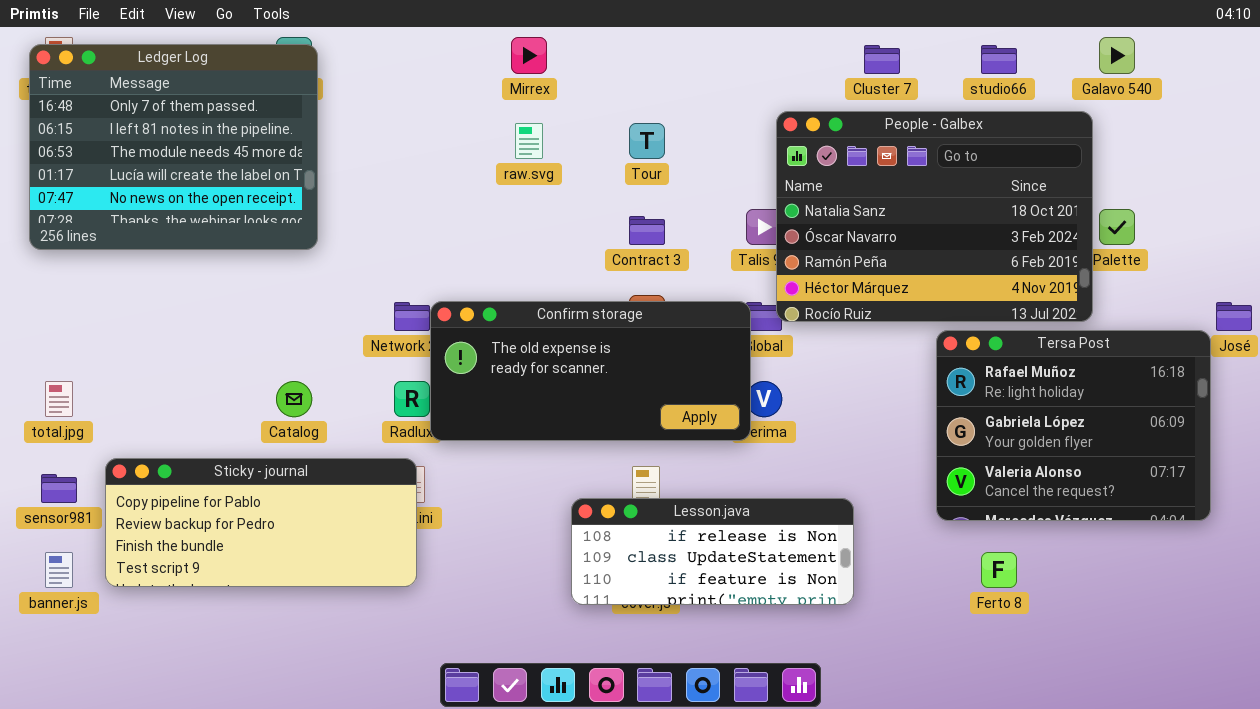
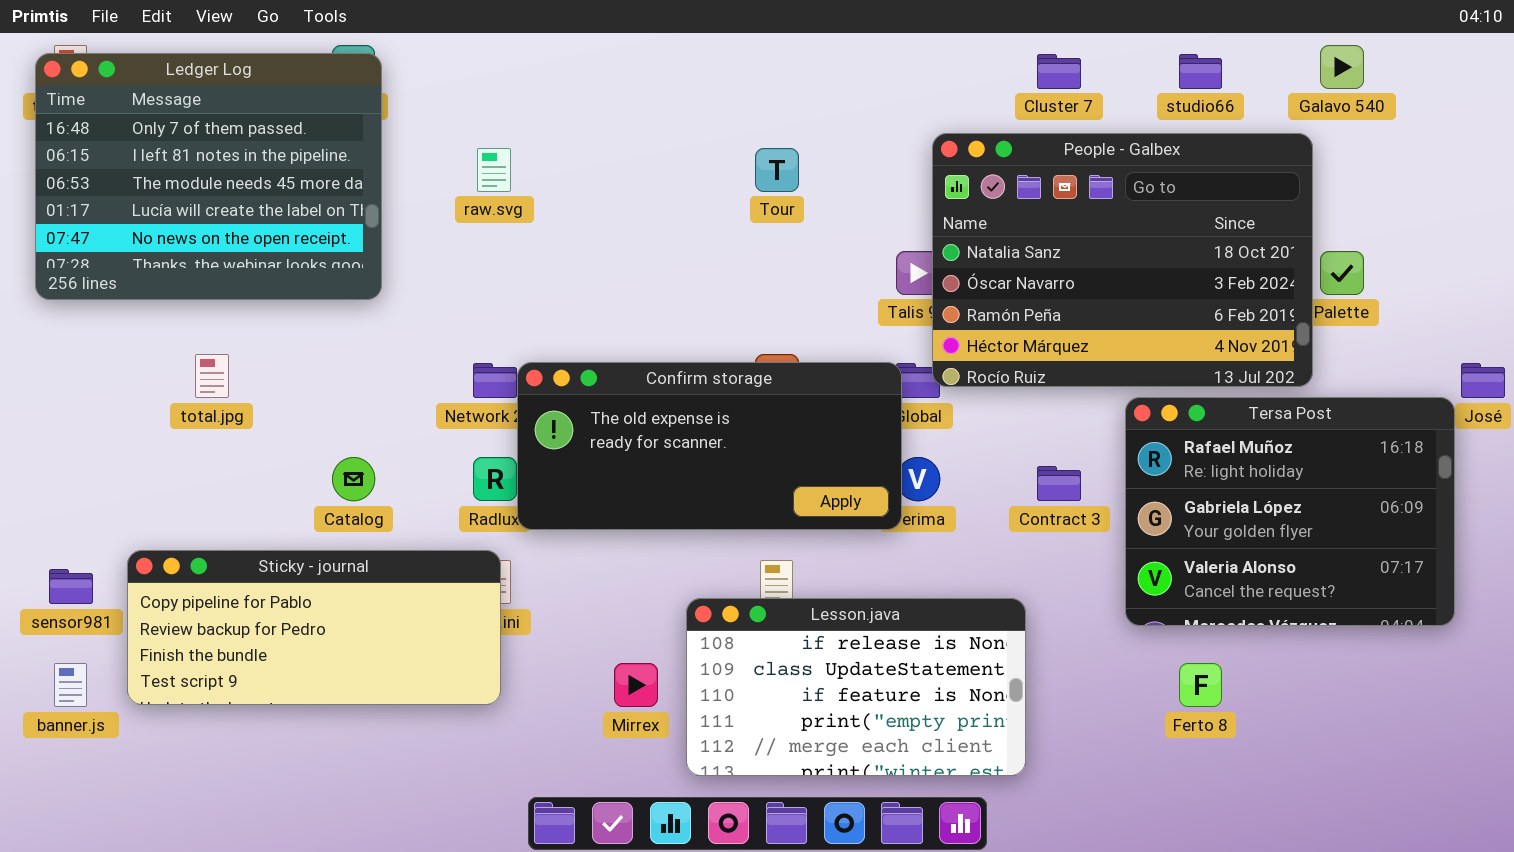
Mirrex: [511,37,547,74] -> [614,663,658,707], moved
raw.svg: [515,123,543,159] -> [477,148,511,192], moved
Contract 3: [629,216,665,245] -> [1037,466,1081,501], moved
total.jpg: [45,381,73,417] -> [195,354,229,398], moved
Lesson.java: [571,498,854,605] -> [686,598,1026,776], resized

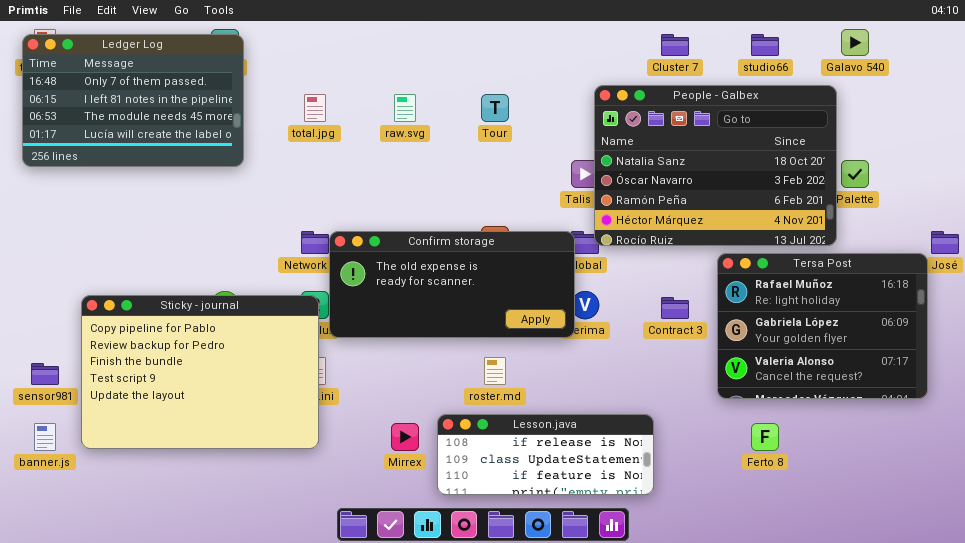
Ledger Log: [35,53,382,300] -> [22,34,244,167], resized
raw.svg: [477,148,511,192] -> [394,94,416,122], moved
total.jpg: [195,354,229,398] -> [304,94,326,122], moved
Sticky - journal: [127,550,501,705] -> [81,295,319,449], resized
Lesson.java: [686,598,1026,776] -> [437,414,654,495], resized

